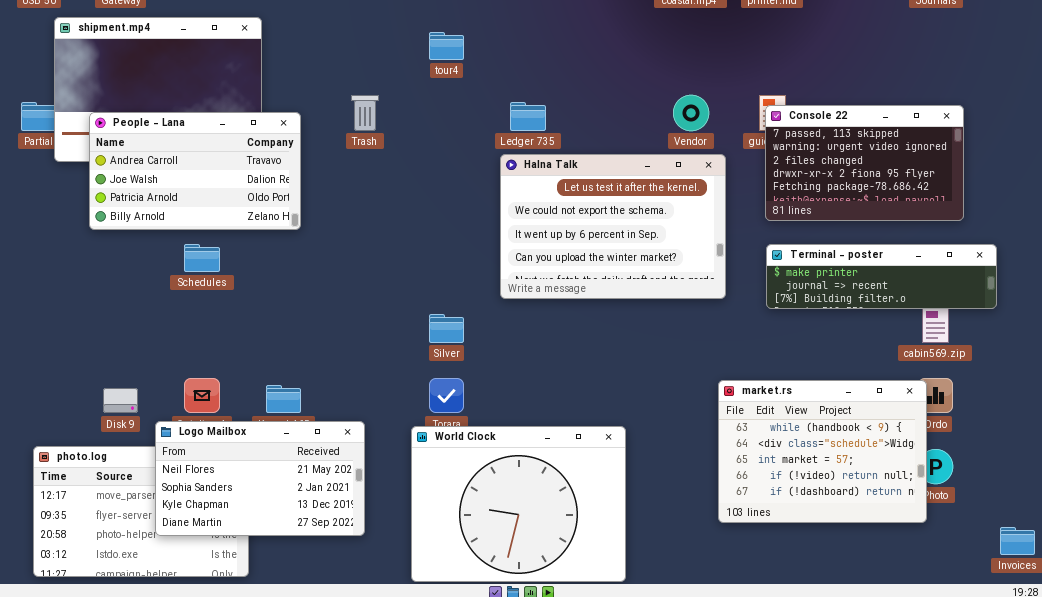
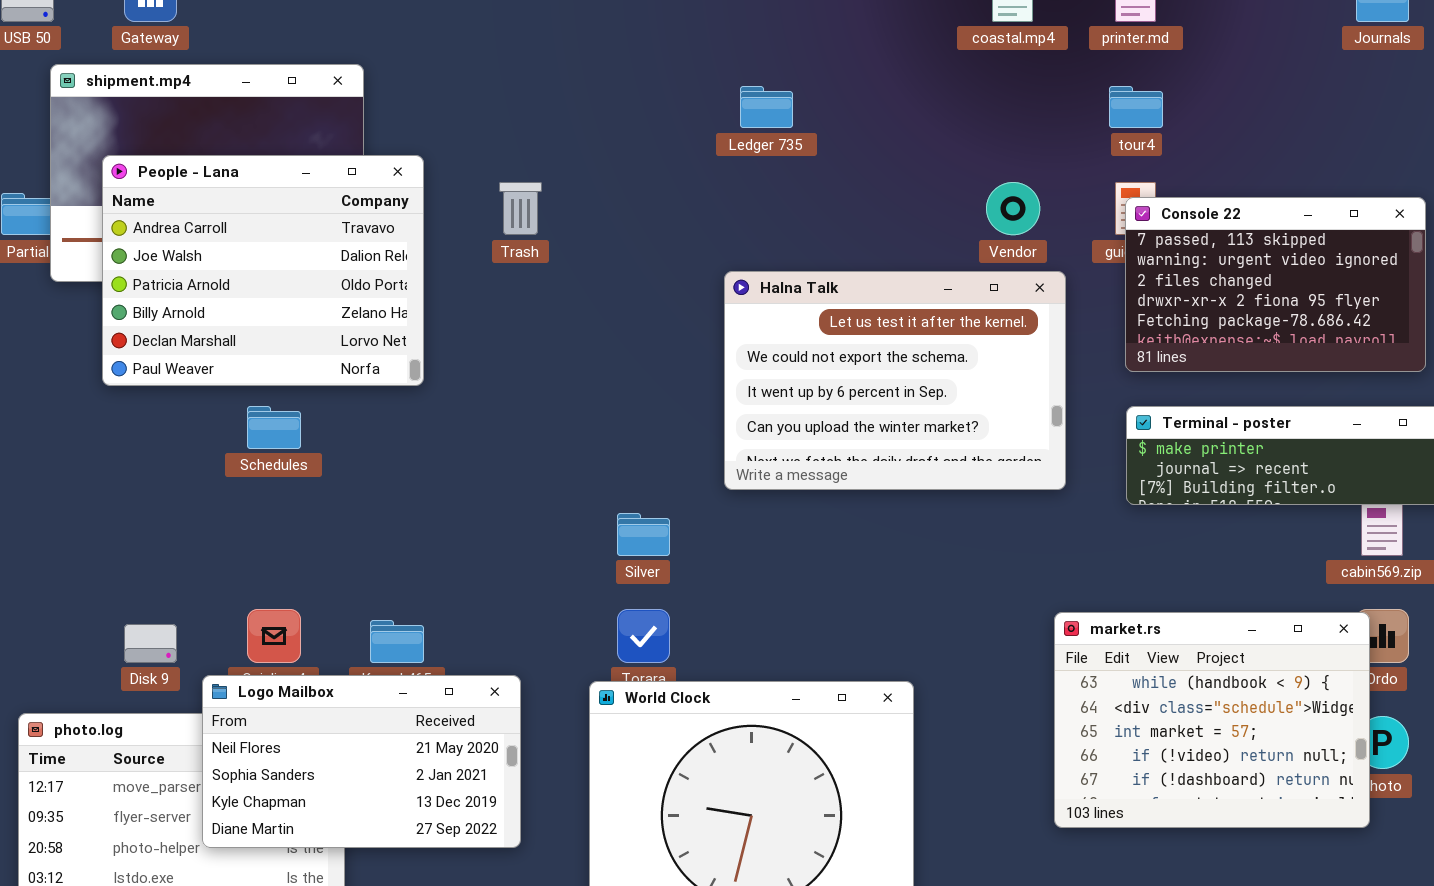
tour4: [429,32,464,60] -> [1109,86,1163,128], moved
Ledger 735: [510,102,546,131] -> [740,86,793,128], moved
People - Lana: [89,112,301,230] -> [102,155,424,386], resized

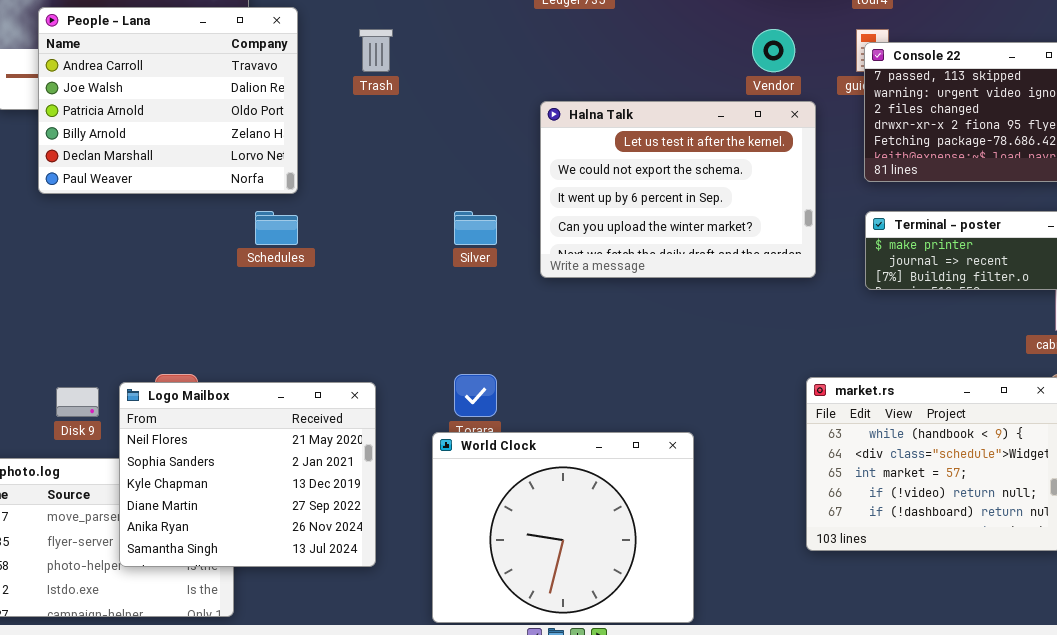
Schedules: [247,406,301,449] -> [255,211,298,245], moved
Silver: [617,513,670,556] -> [454,211,497,245], moved
Logo Mailbox: [202,675,521,848] -> [119,382,376,567], resized

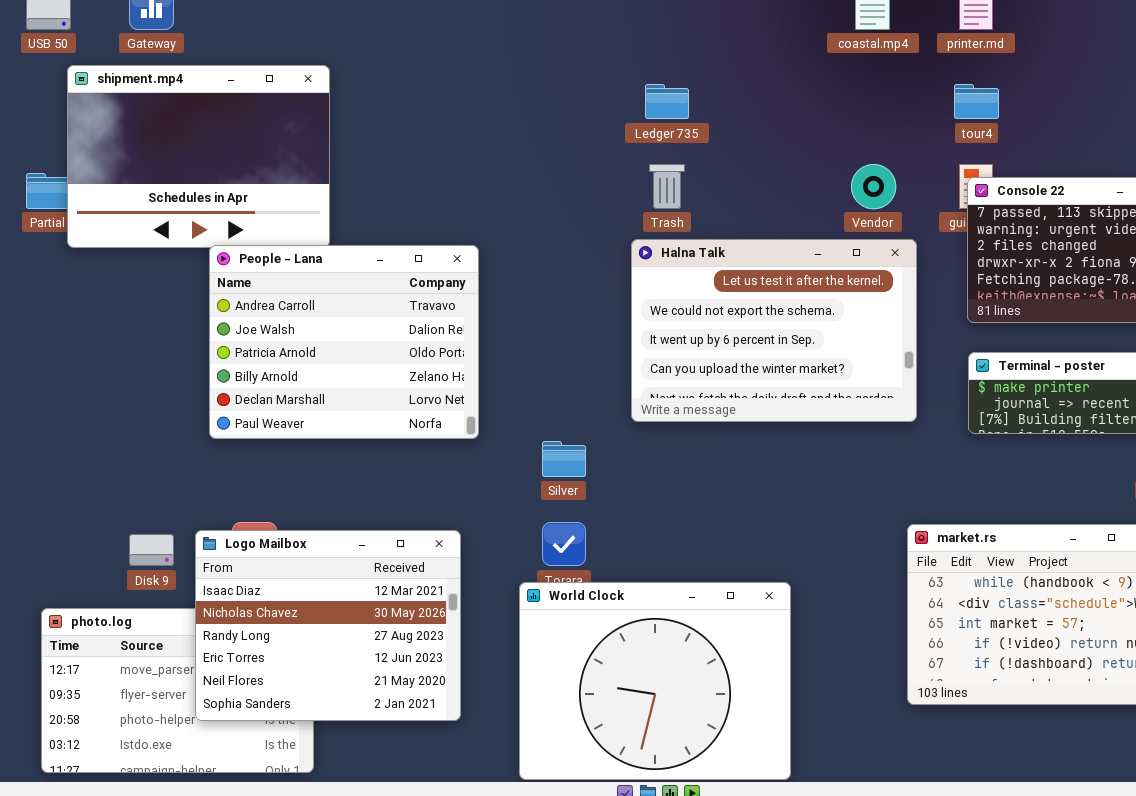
People - Lana: [38,7,298,194] -> [209,245,479,439], moved
Trash: [359,29,393,72] -> [649,164,685,209], moved
Silver: [454,211,497,245] -> [542,441,586,477], moved
Logo Mailbox: [119,382,376,567] -> [195,530,461,721], scrolled up 4 rows

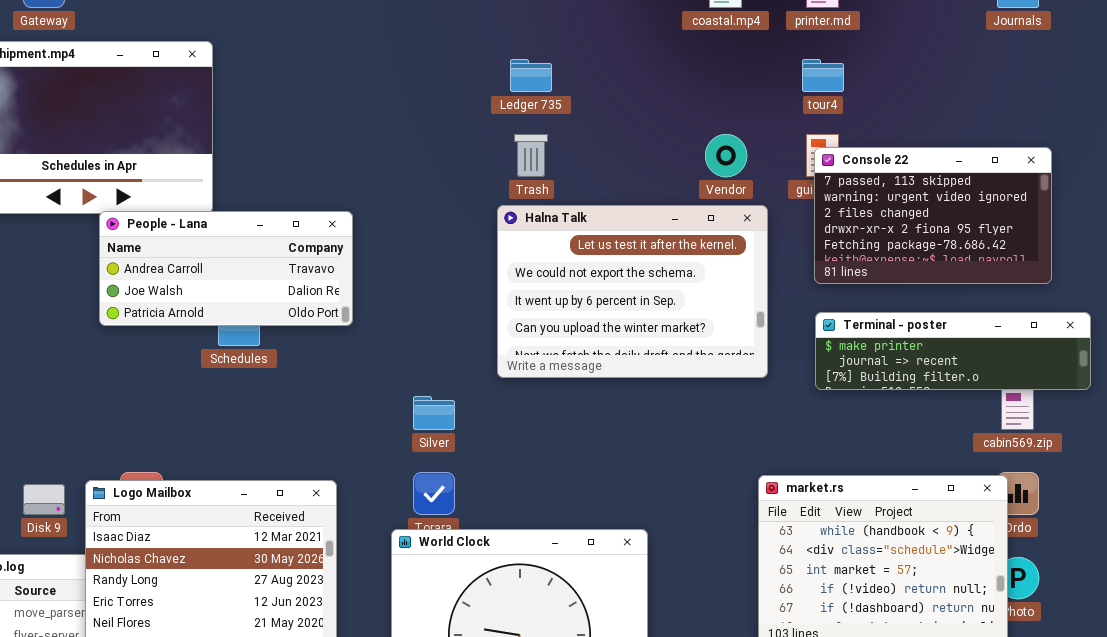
People - Lana: [209,245,479,439] -> [99,211,353,326], resized

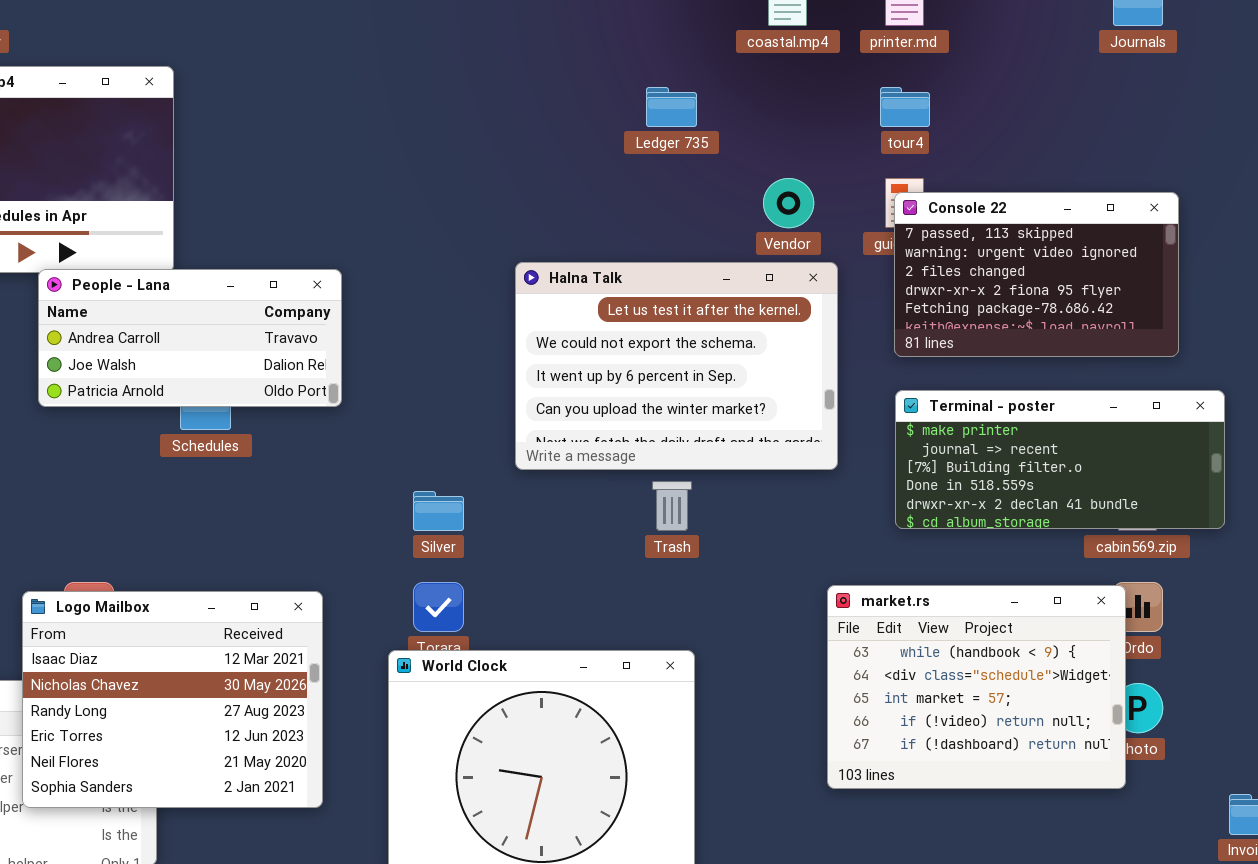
Ledger 735: [510,59,552,92] -> [646,87,697,127], moved
Trash: [514,134,548,177] -> [652,481,692,531], moved
Terminal - poster: [815,312,1091,390] -> [895,390,1225,529], resized

